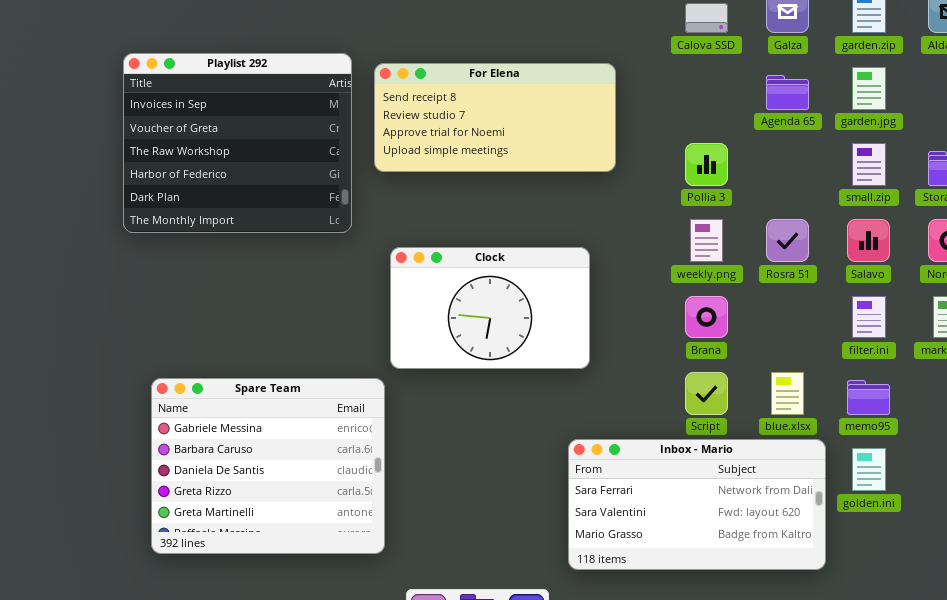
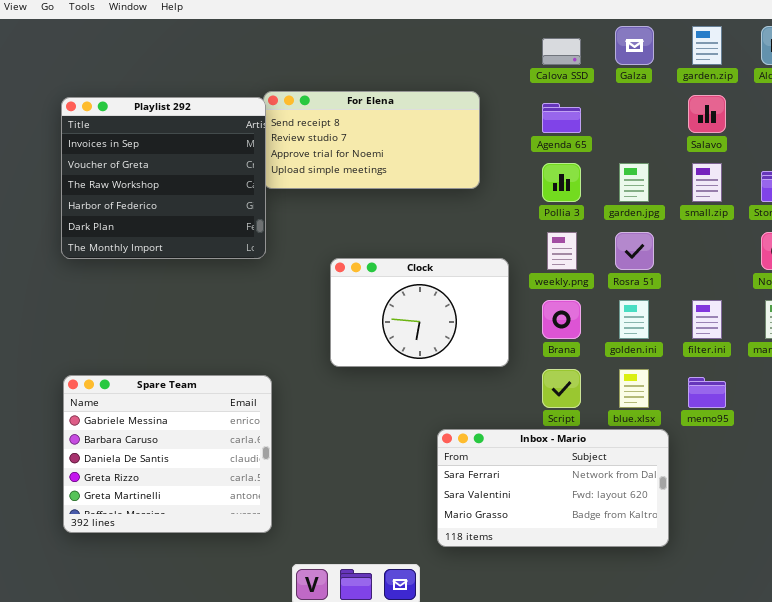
Playlist 292: [123,53,352,233] -> [61,97,266,259], moved
garden.jpg: [852,67,886,110] -> [619,163,649,202], moved
Agenda 65: [766,75,809,110] -> [542,103,581,133], moved
Salavo: [847,219,890,262] -> [688,95,726,133], moved
Clock: [390,247,590,369] -> [330,258,509,367], moved
golden.ini: [852,448,886,491] -> [619,300,649,339], moved

